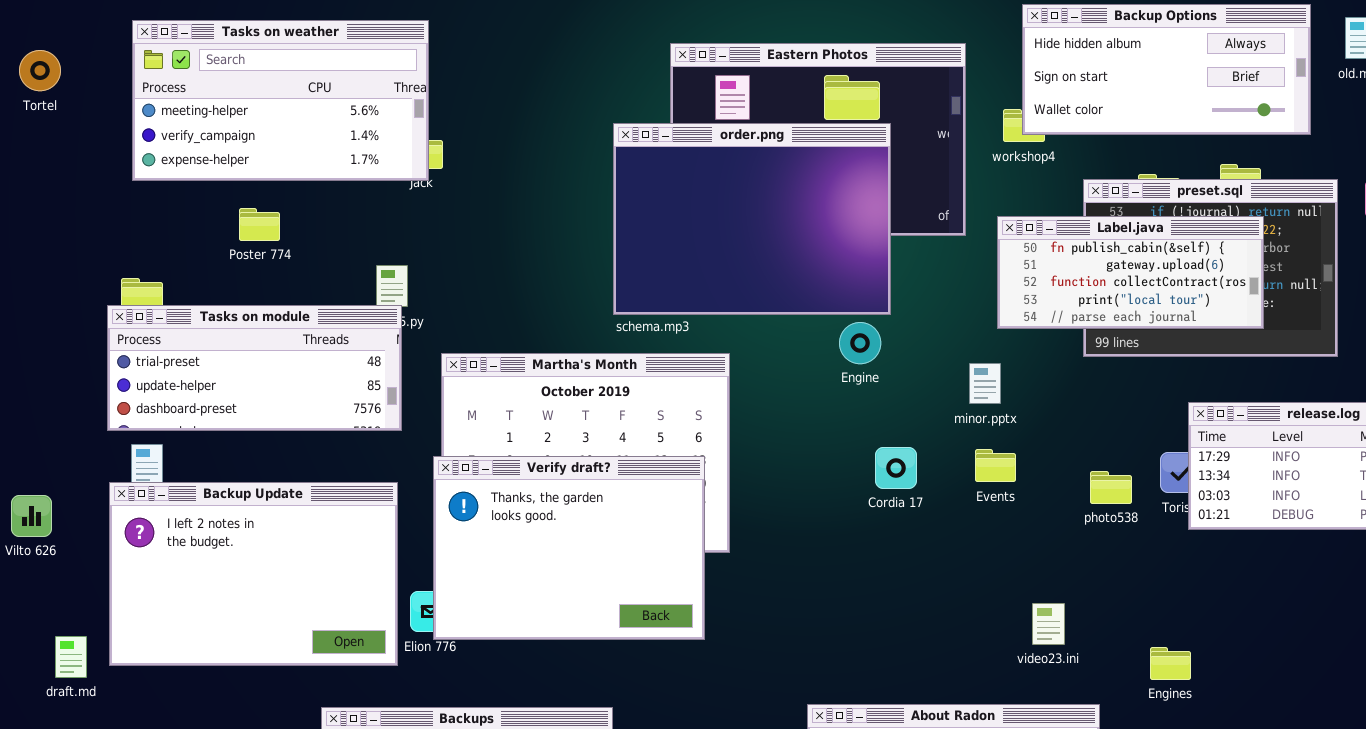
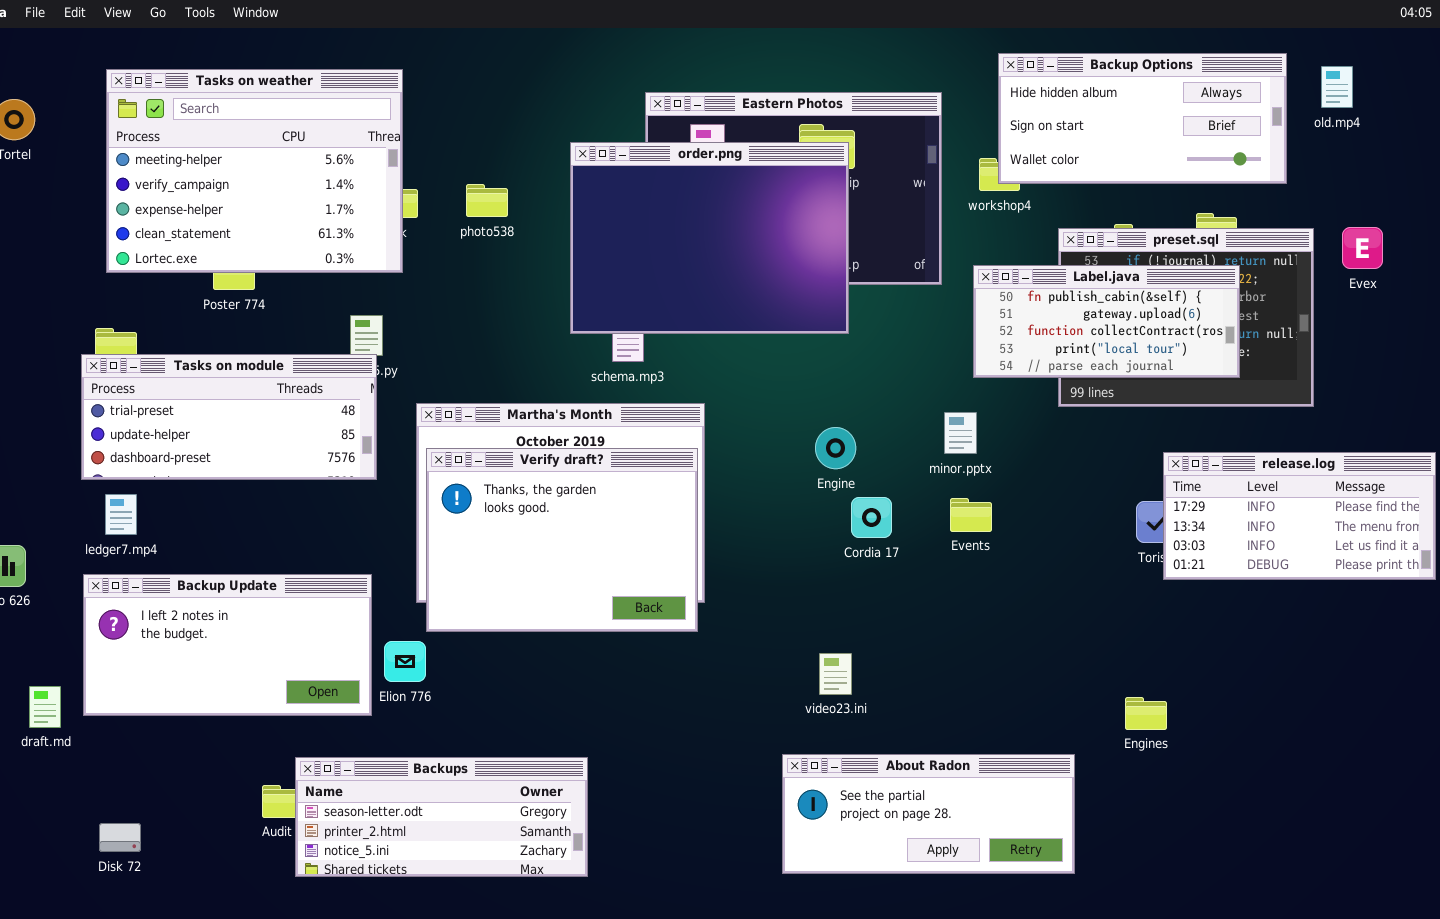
Tasks on weather: [132,20,429,181] -> [106,69,403,273], resized
order.png: [613,123,891,315] -> [570,142,849,334], moved
Engine: [839,322,881,364] -> [815,427,856,469], moved
Verify draft?: [433,456,705,640] -> [426,448,698,632], moved
photo538: [1090,471,1132,504] -> [466,184,508,217], moved
Backup Update: [109,482,398,666] -> [83,574,372,716], resized
video23.ini: [1032,603,1065,645] -> [819,653,852,695], moved

